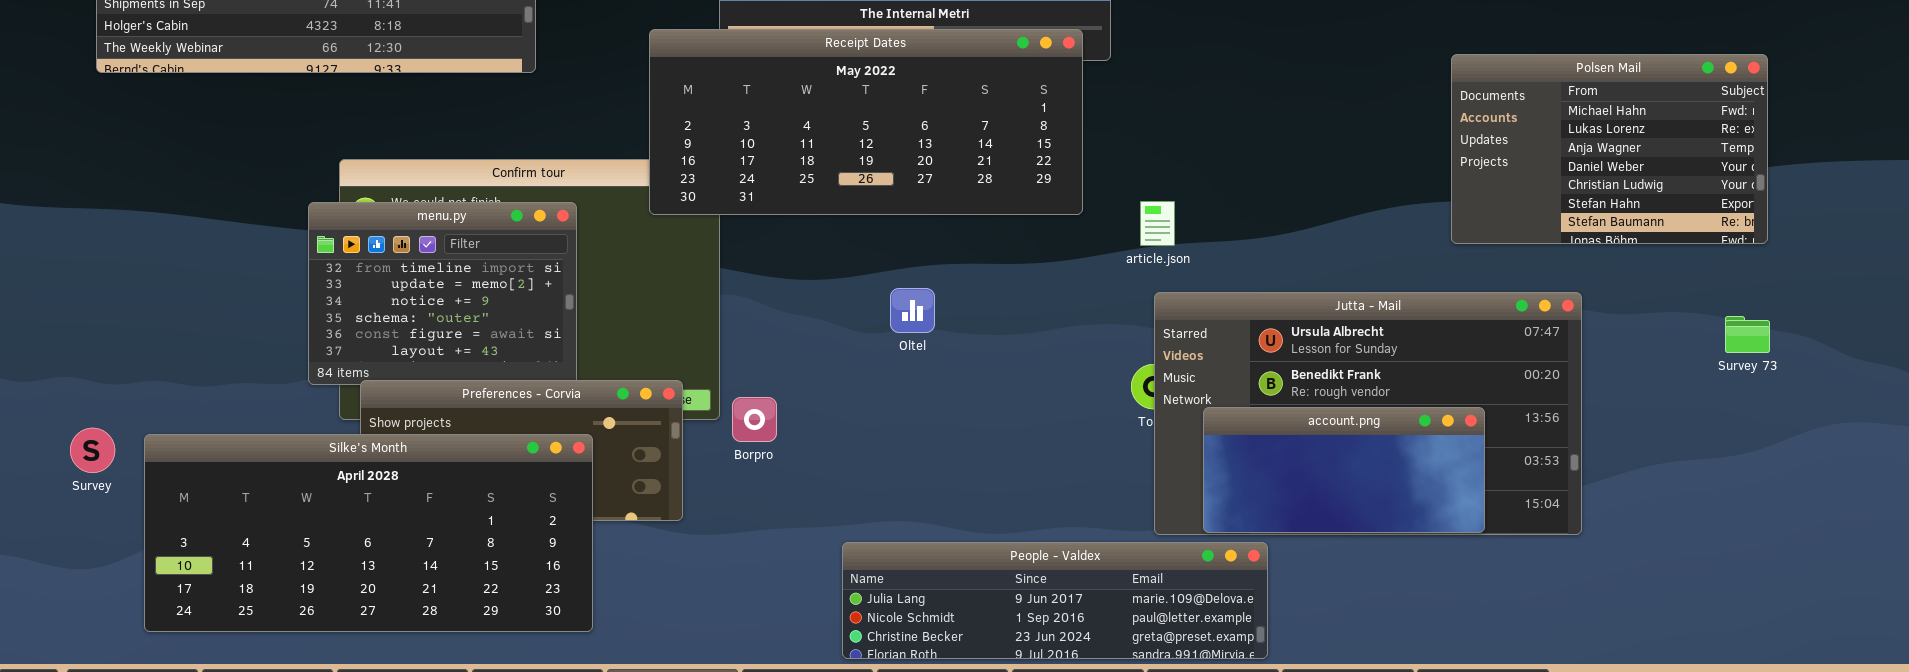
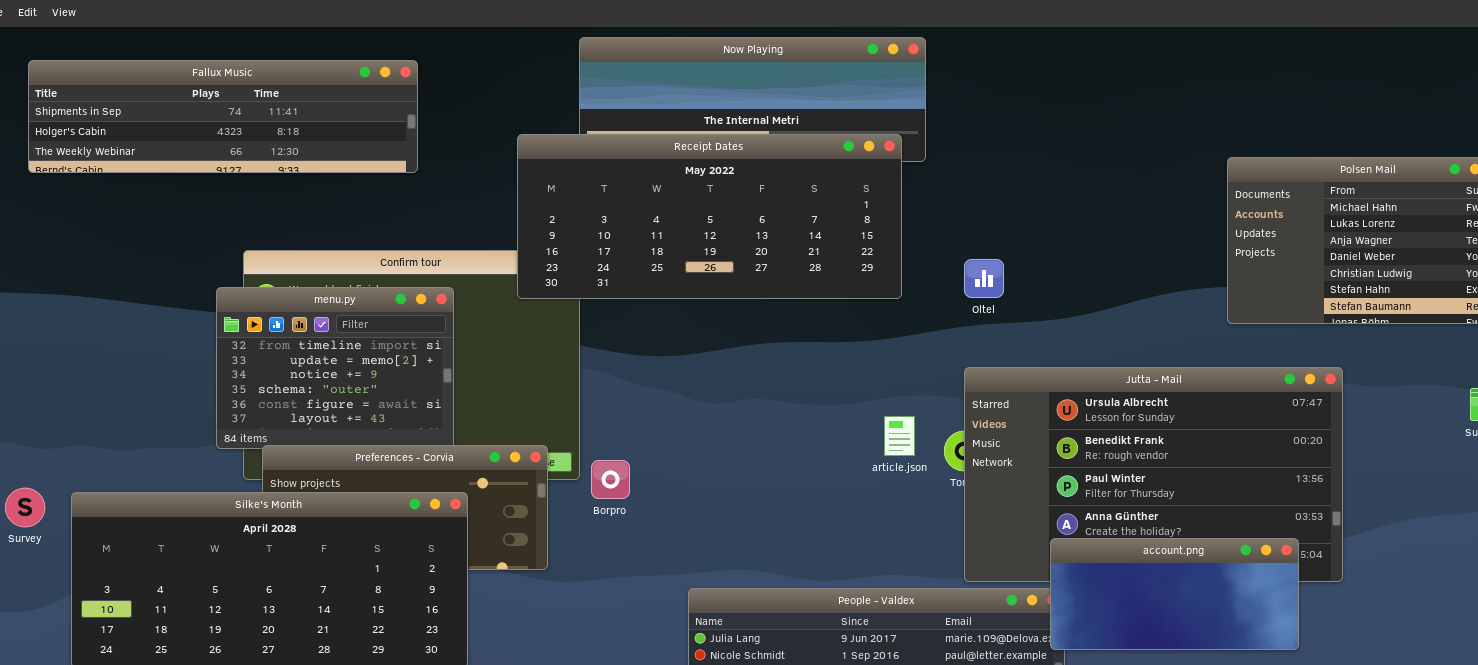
article.json: [1140,201,1175,246] -> [884,416,915,456], moved
Oltel: [890,288,935,333] -> [964,259,1004,298], moved
account.png: [1203,407,1485,533] -> [1050,538,1299,650], moved

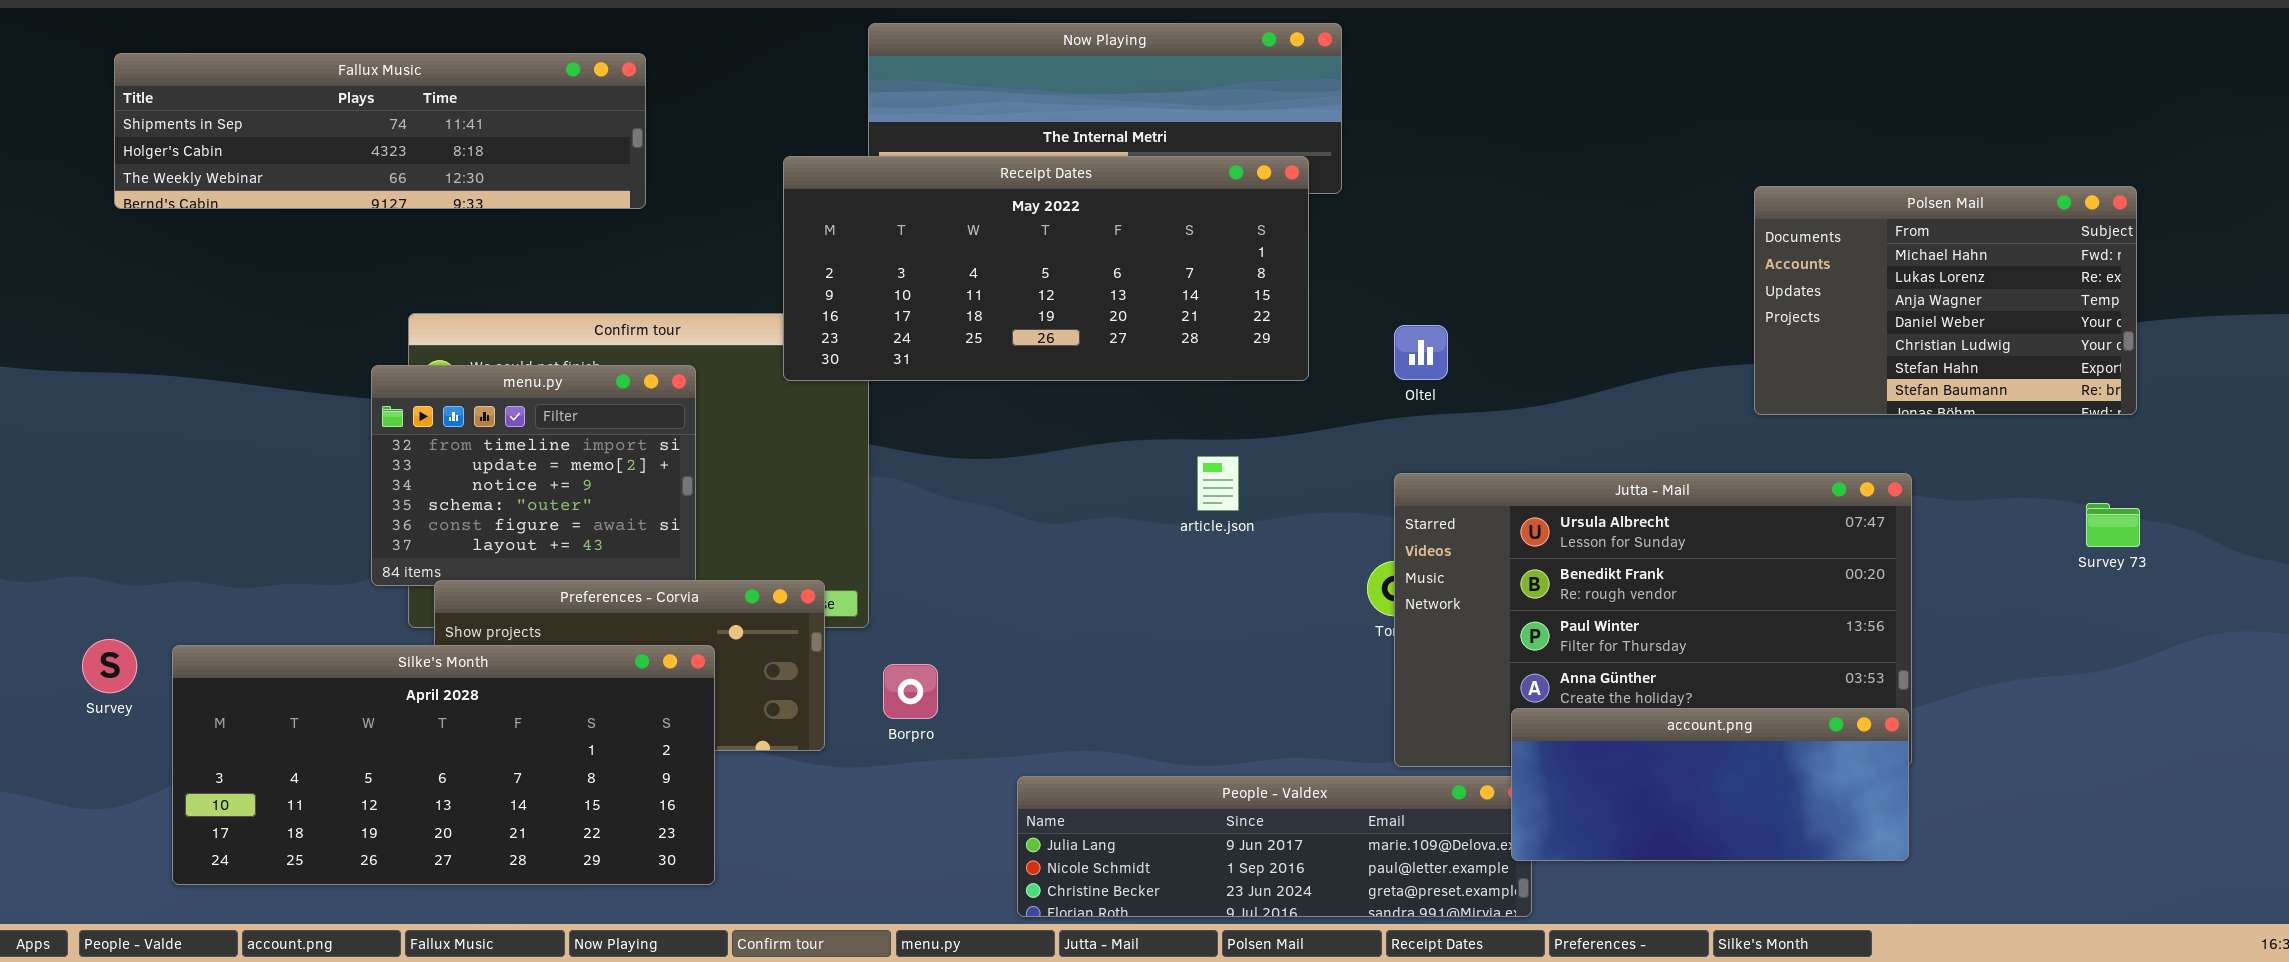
article.json: [884,416,915,456] -> [1197,456,1239,511], moved
Borpro: [591,460,630,499] -> [883,664,938,719], moved
account.png: [1050,538,1299,650] -> [1511,708,1909,861], resized

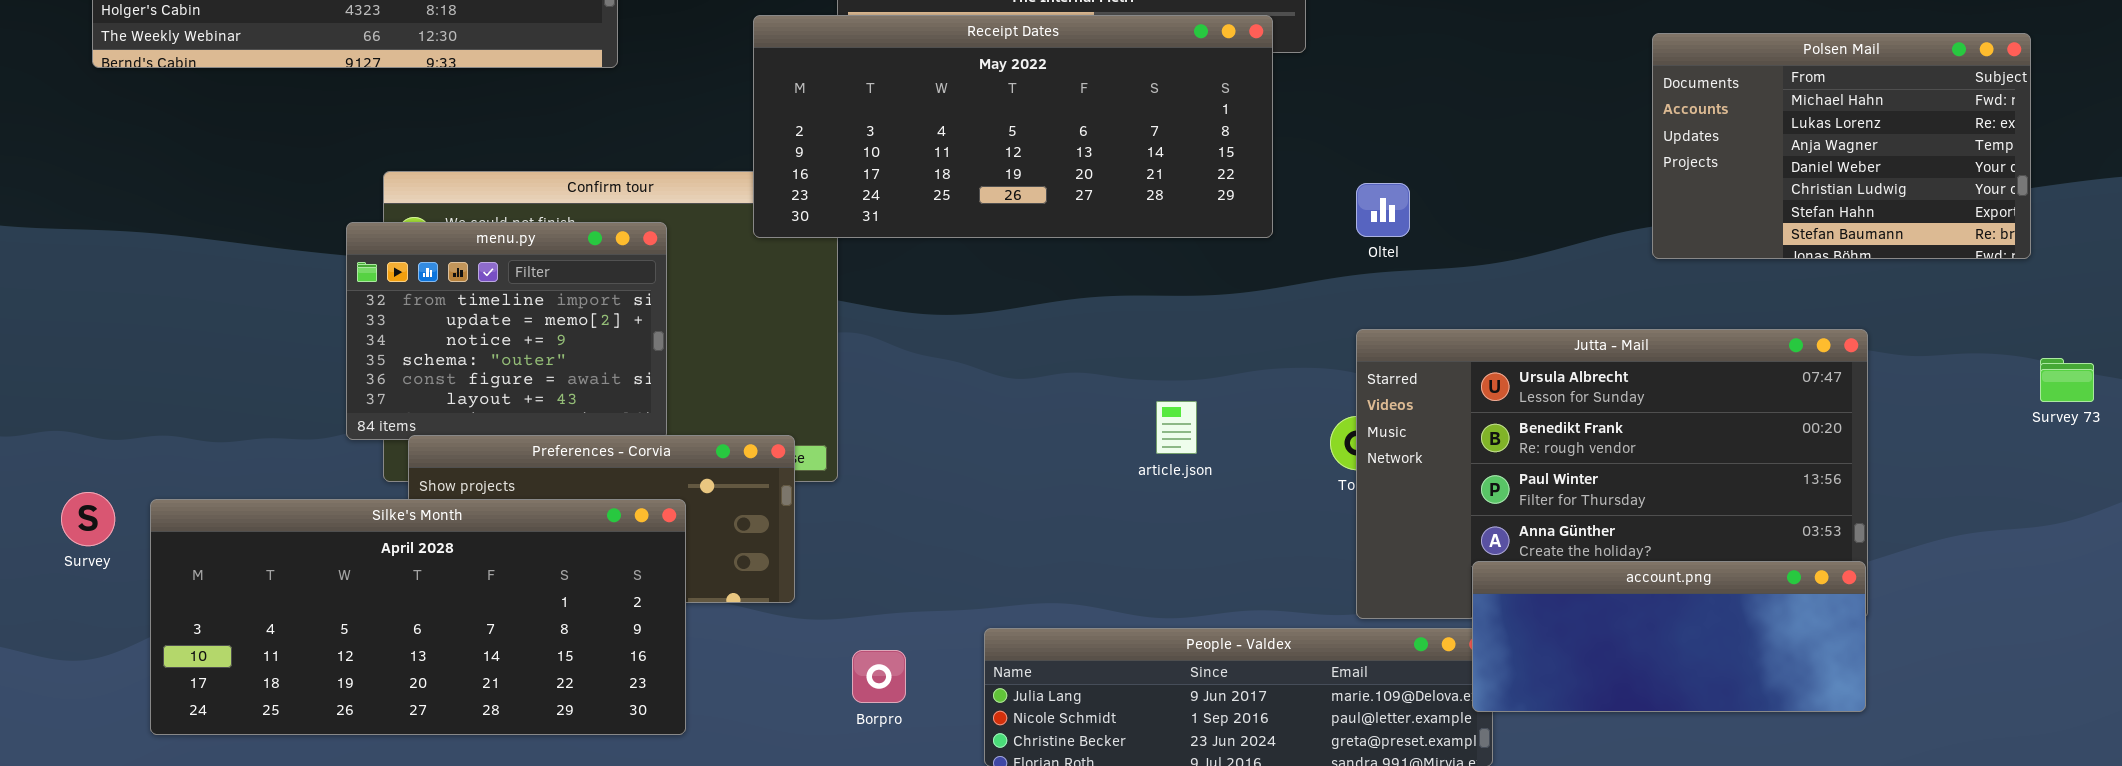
Polsen Mail: [1754,186,2137,415] -> [1652,33,2031,259], moved
article.json: [1197,456,1239,511] -> [1156,401,1197,454], moved
Borpro: [883,664,938,719] -> [852,650,906,703], moved

